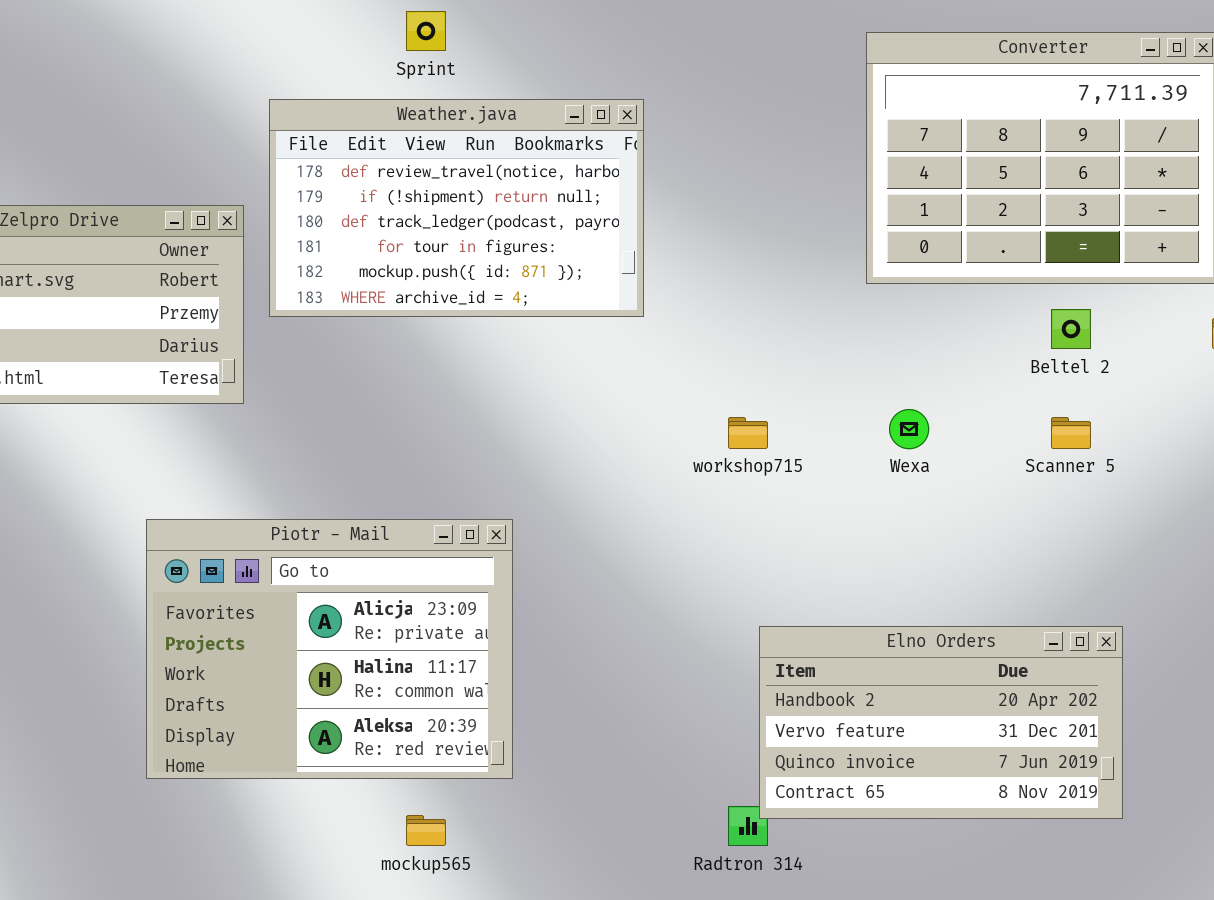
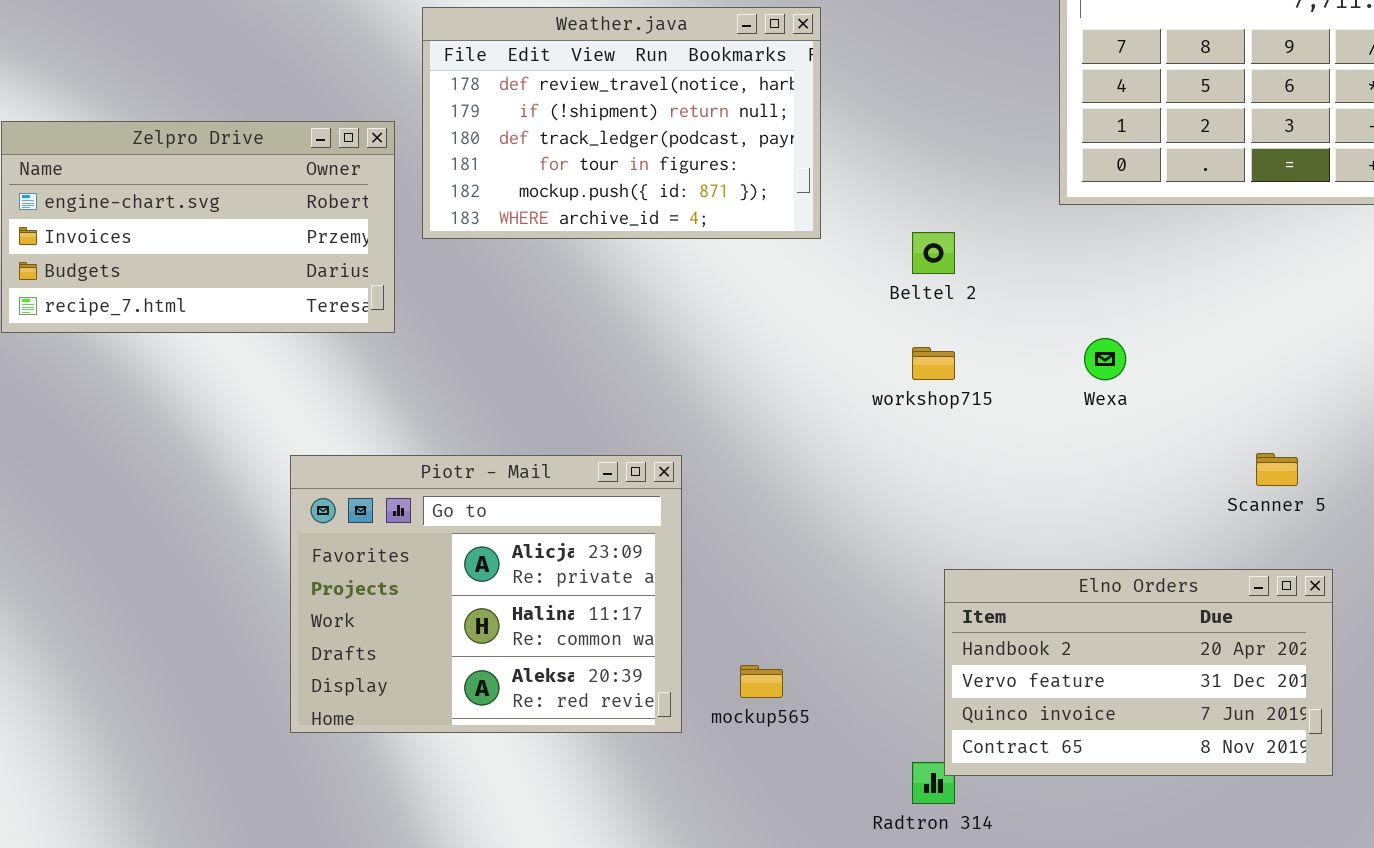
Beltel 2: [1051,309,1091,349] -> [912,232,955,274], moved
Scanner 5: [1051,417,1091,449] -> [1256,453,1298,486], moved
mockup565: [406,815,446,846] -> [740,665,783,698], moved

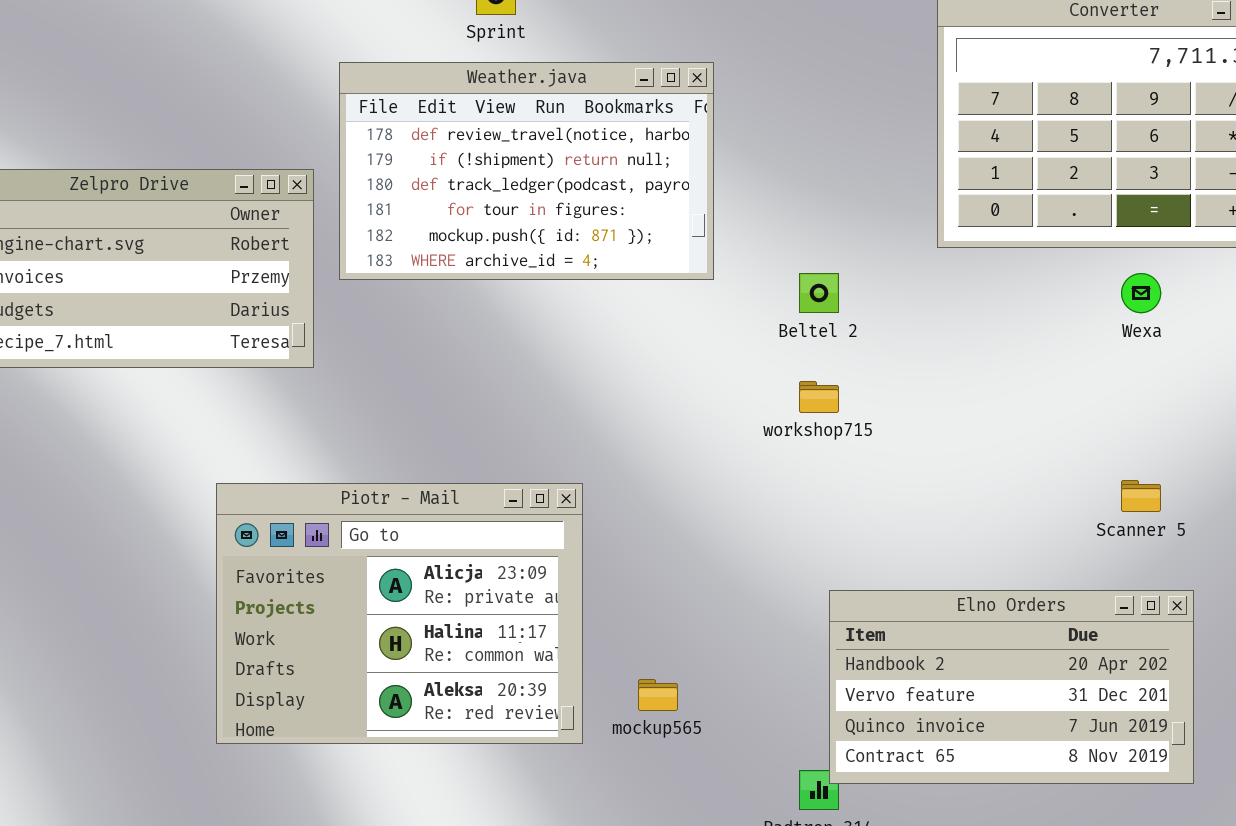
Wexa: [1084,338,1126,380] -> [1121,273,1161,313], moved

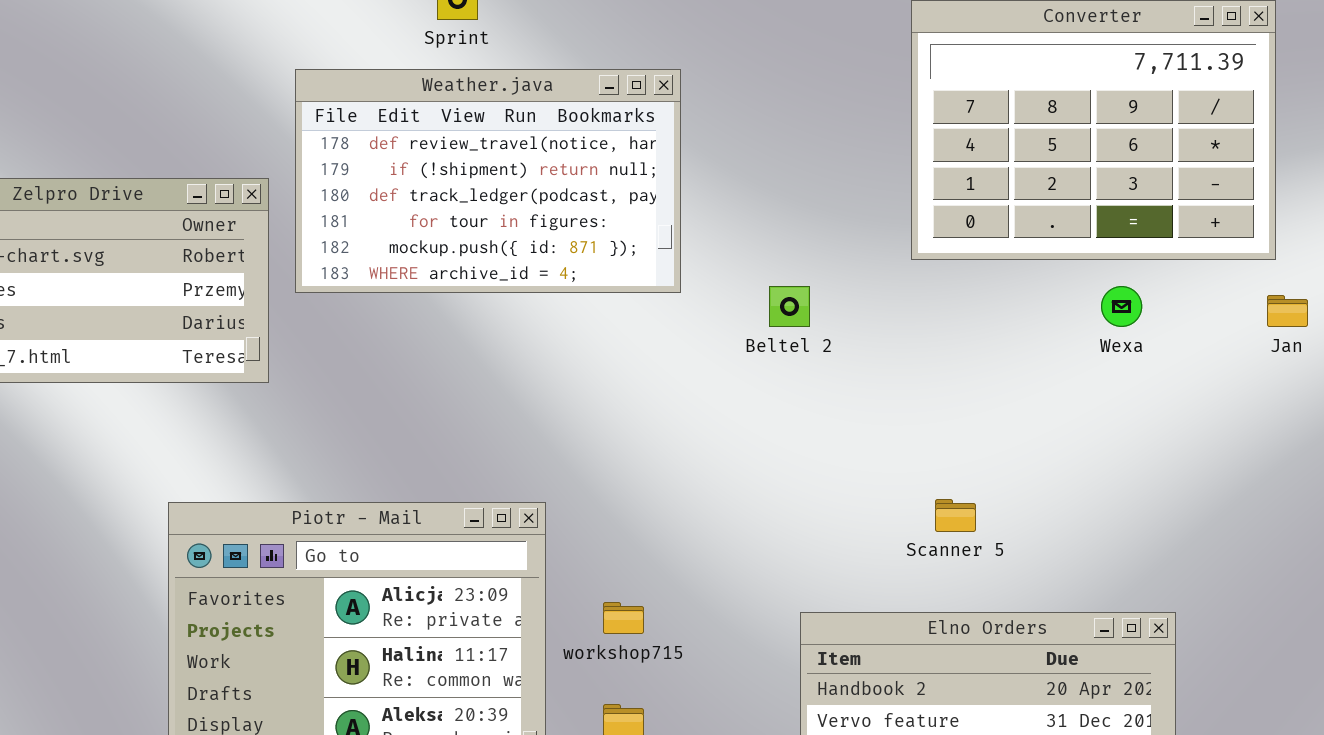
workshop715: [799,381,839,413] -> [603,602,644,634], moved
Scanner 5: [1121,480,1161,512] -> [935,499,976,532], moved

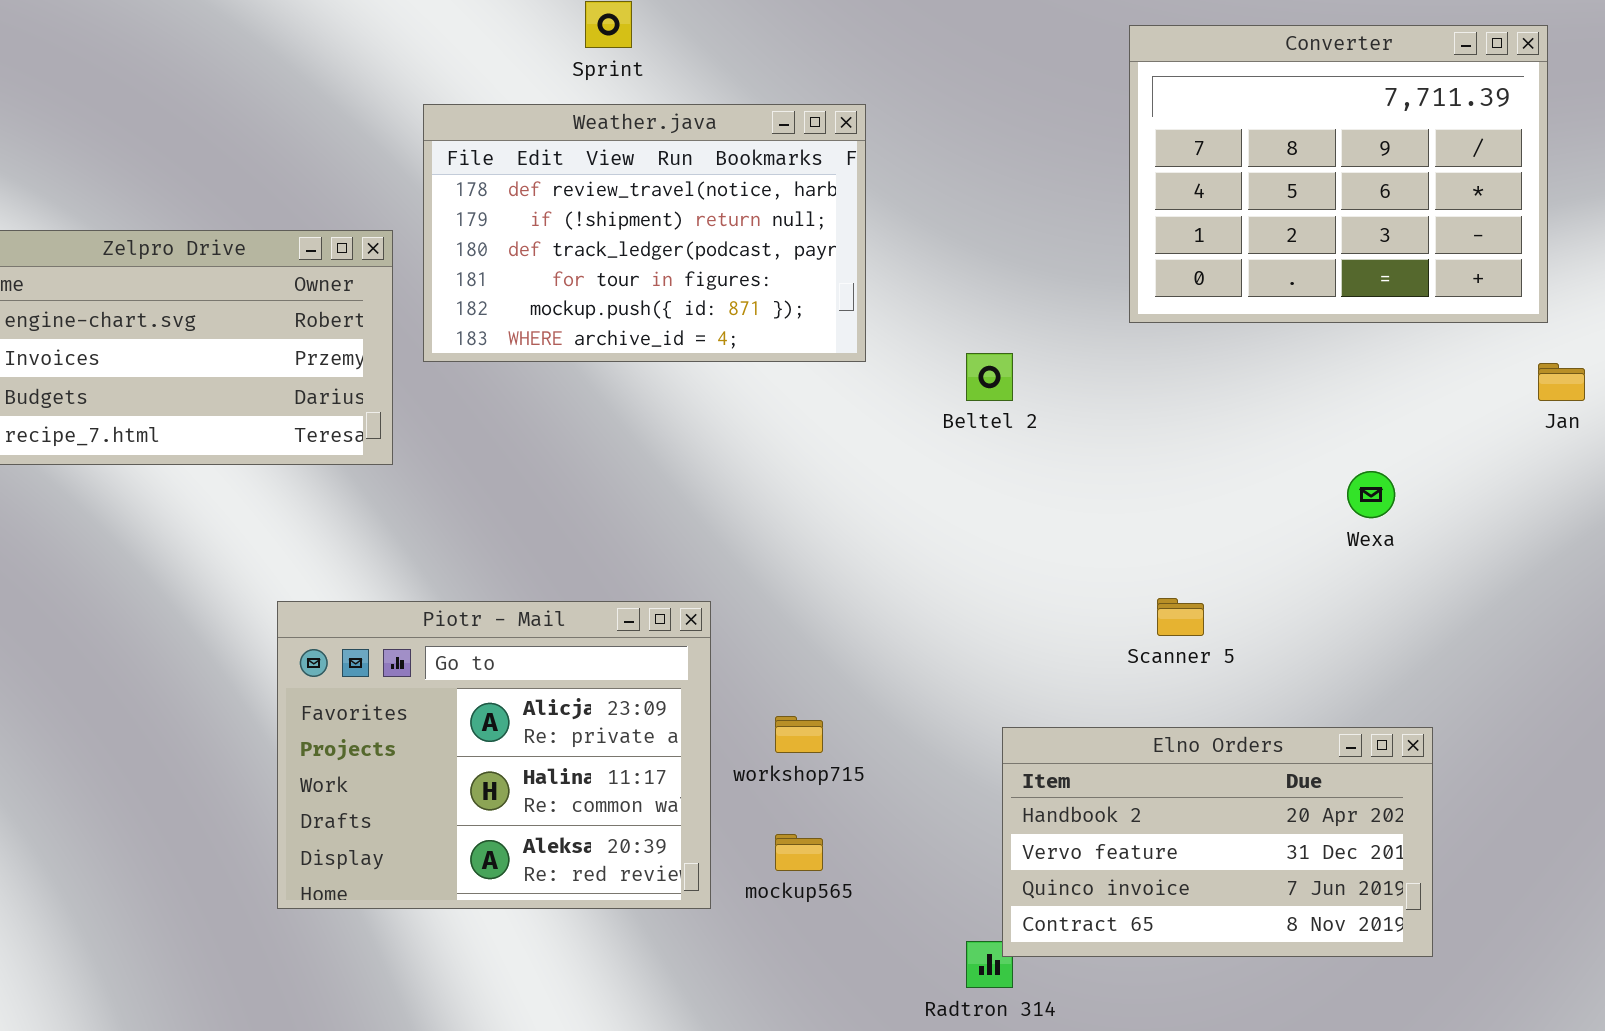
Wexa: [1101,286,1142,327] -> [1347,471,1395,518], moved

